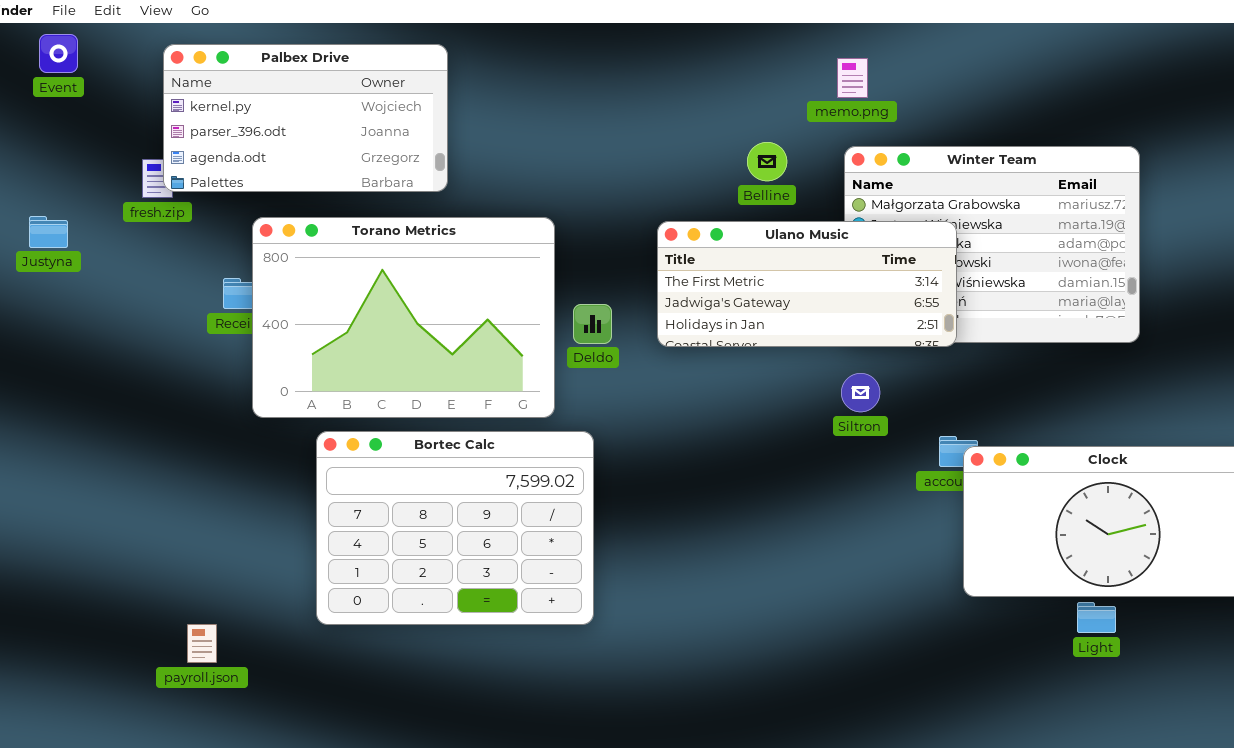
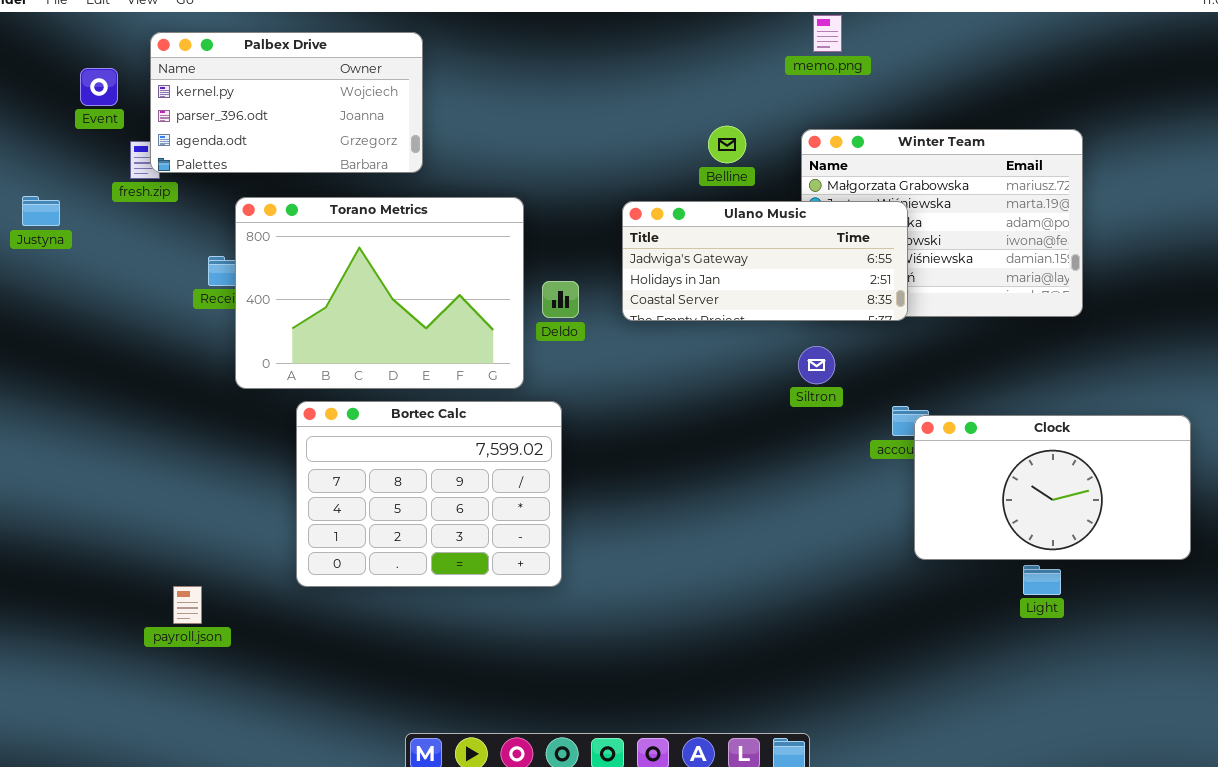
Event: [39,34,78,73] -> [80,68,118,106], moved
memo.png: [837,58,868,98] -> [813,15,842,52], moved
Ulano Music: [657,221,957,347] -> [622,201,908,321], scrolled down 1 row

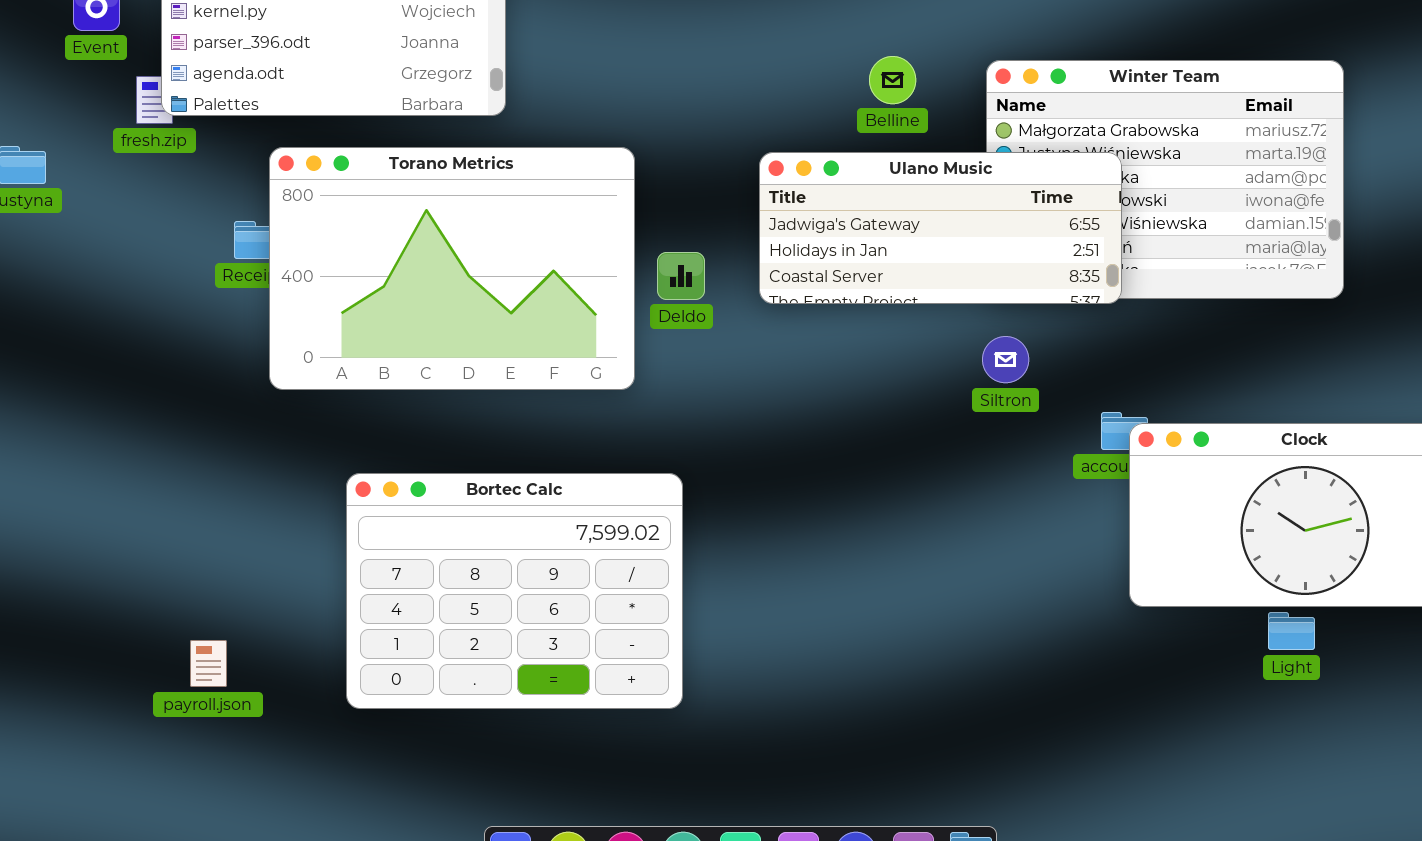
Bortec Calc: [296,401,562,587] -> [346,473,683,709], moved

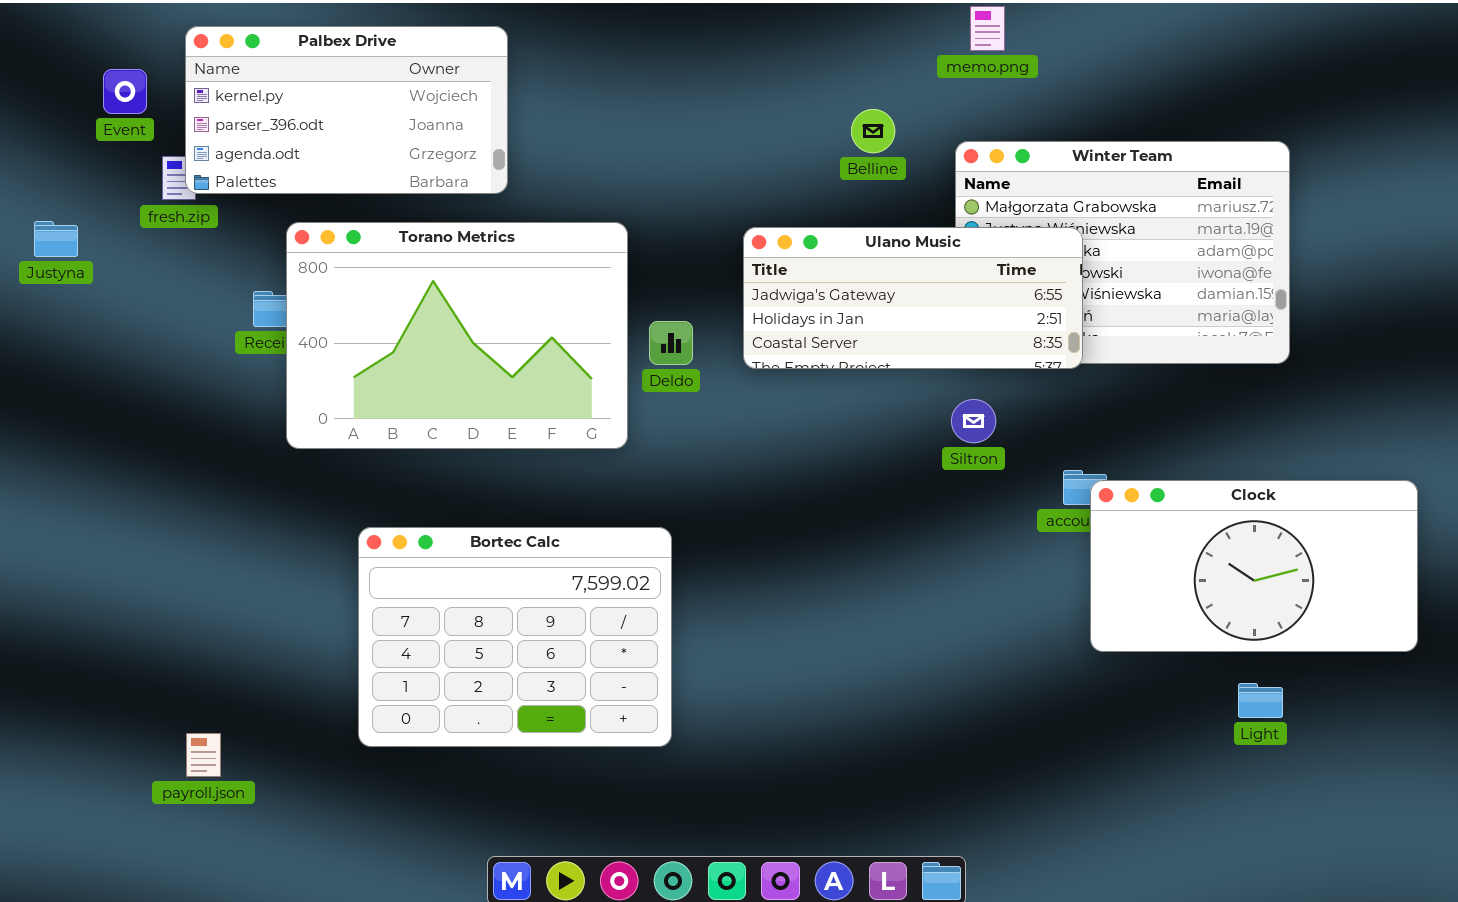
Belline: [869,56,916,104] -> [851,109,895,153], moved
Light: [1268,612,1315,650] -> [1238,683,1283,718], moved
payroll.json: [190,640,227,687] -> [186,733,221,777], moved

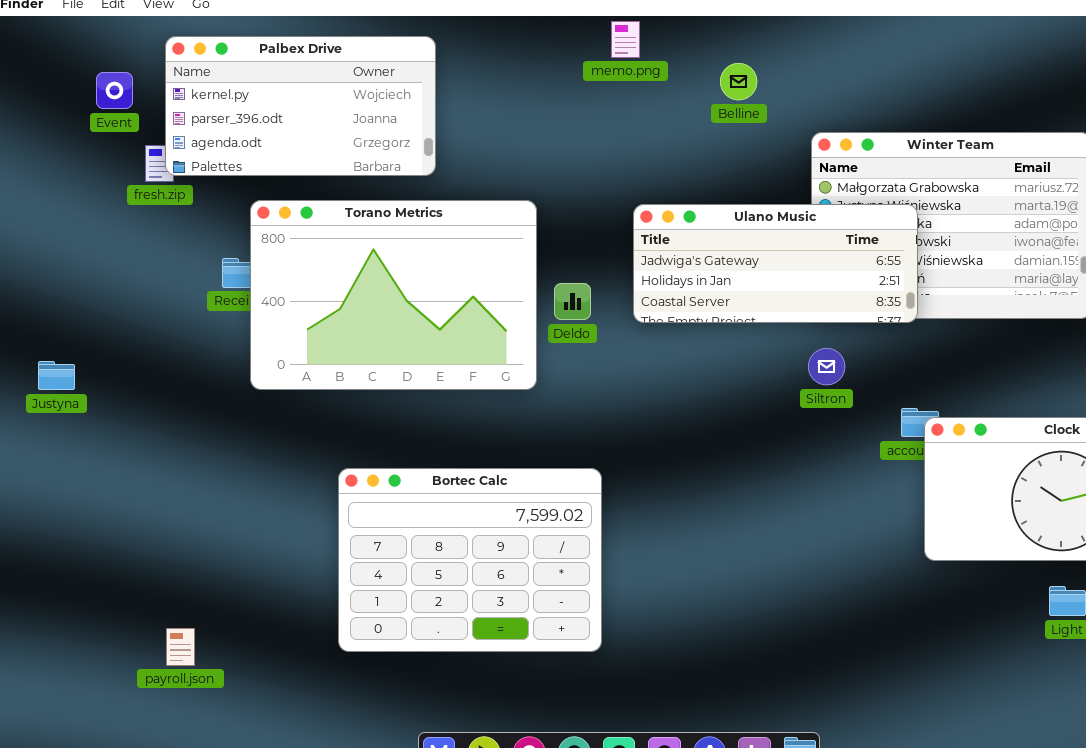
memo.png: [970,6,1005,51] -> [611,21,640,58], moved
Belline: [851,109,895,153] -> [720,63,757,100], moved
Justyna: [34,221,78,257] -> [38,361,75,390], moved
Bortec Calc: [358,527,672,747] -> [338,468,602,652], moved

